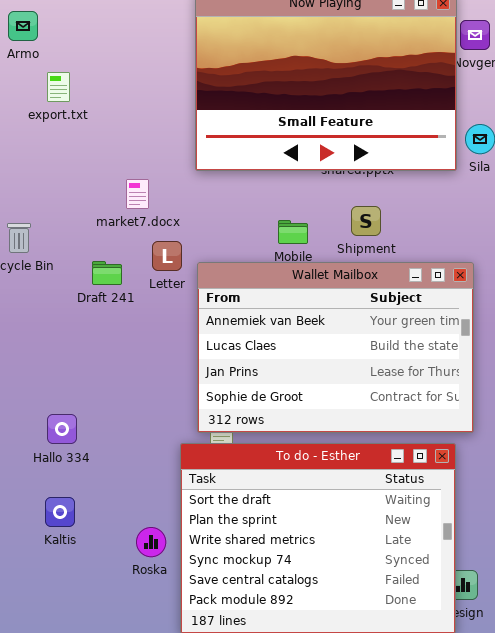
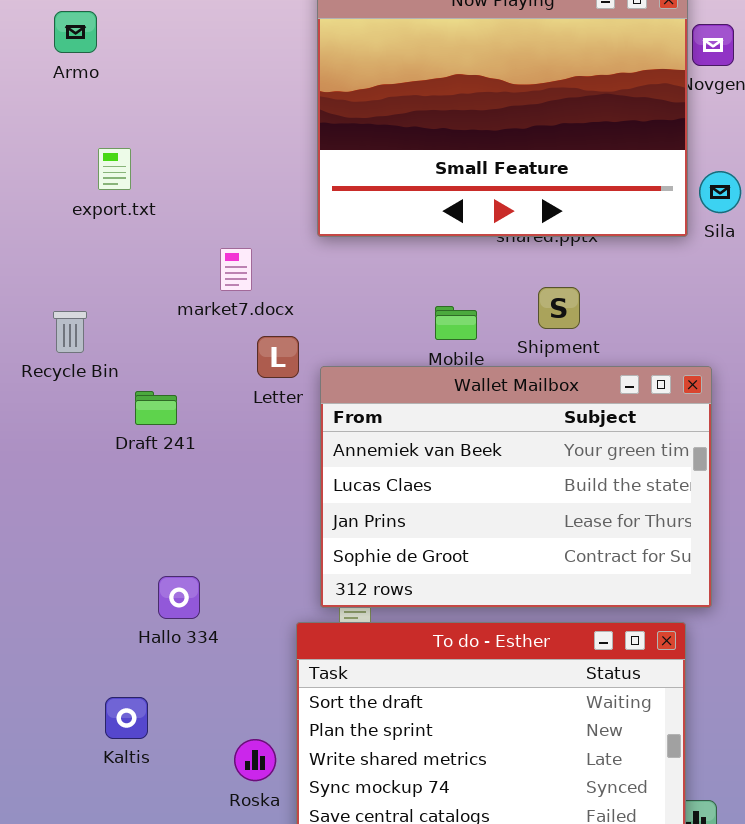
export.txt: [47,72,70,102] -> [98,148,131,190], moved
Draft 241: [92,261,122,285] -> [135,391,177,425], moved
Hallo 334: [47,414,77,444] -> [158,576,200,619], moved

